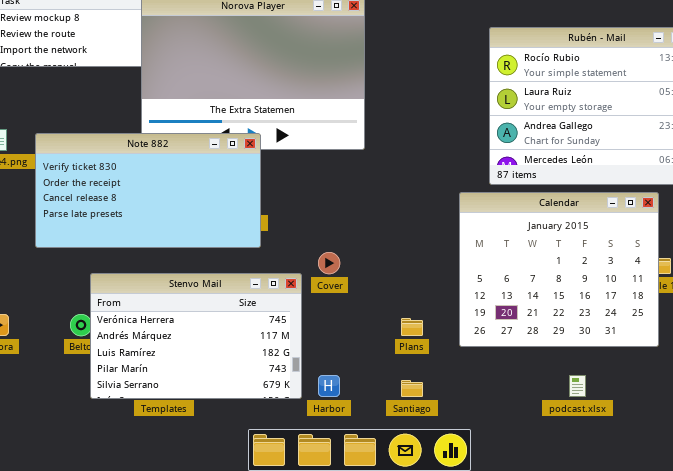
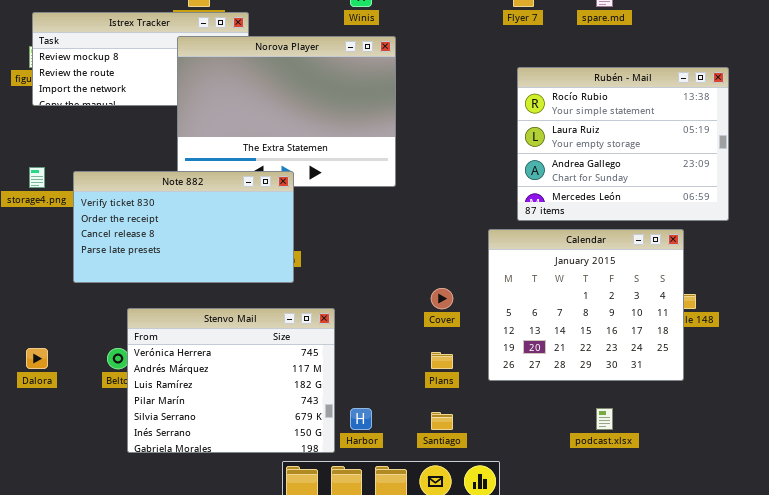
Cover: [318,252,340,274] -> [431,288,453,309], moved
Stenvo Mail: [90,273,302,399] -> [127,308,335,453], resized

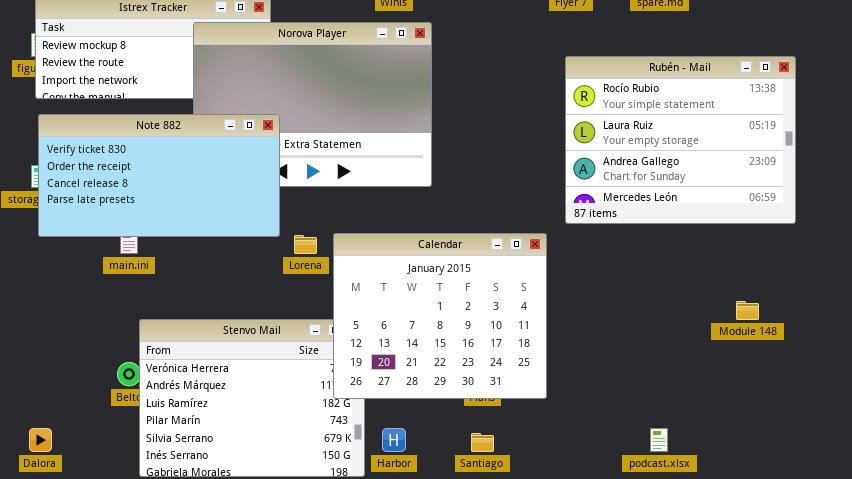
Note 882: [73,171,294,283] -> [38,114,280,237], moved
Calendar: [488,229,684,381] -> [333,233,547,399], moved
Dalora: [26,348,48,369] -> [29,428,52,452], moved

